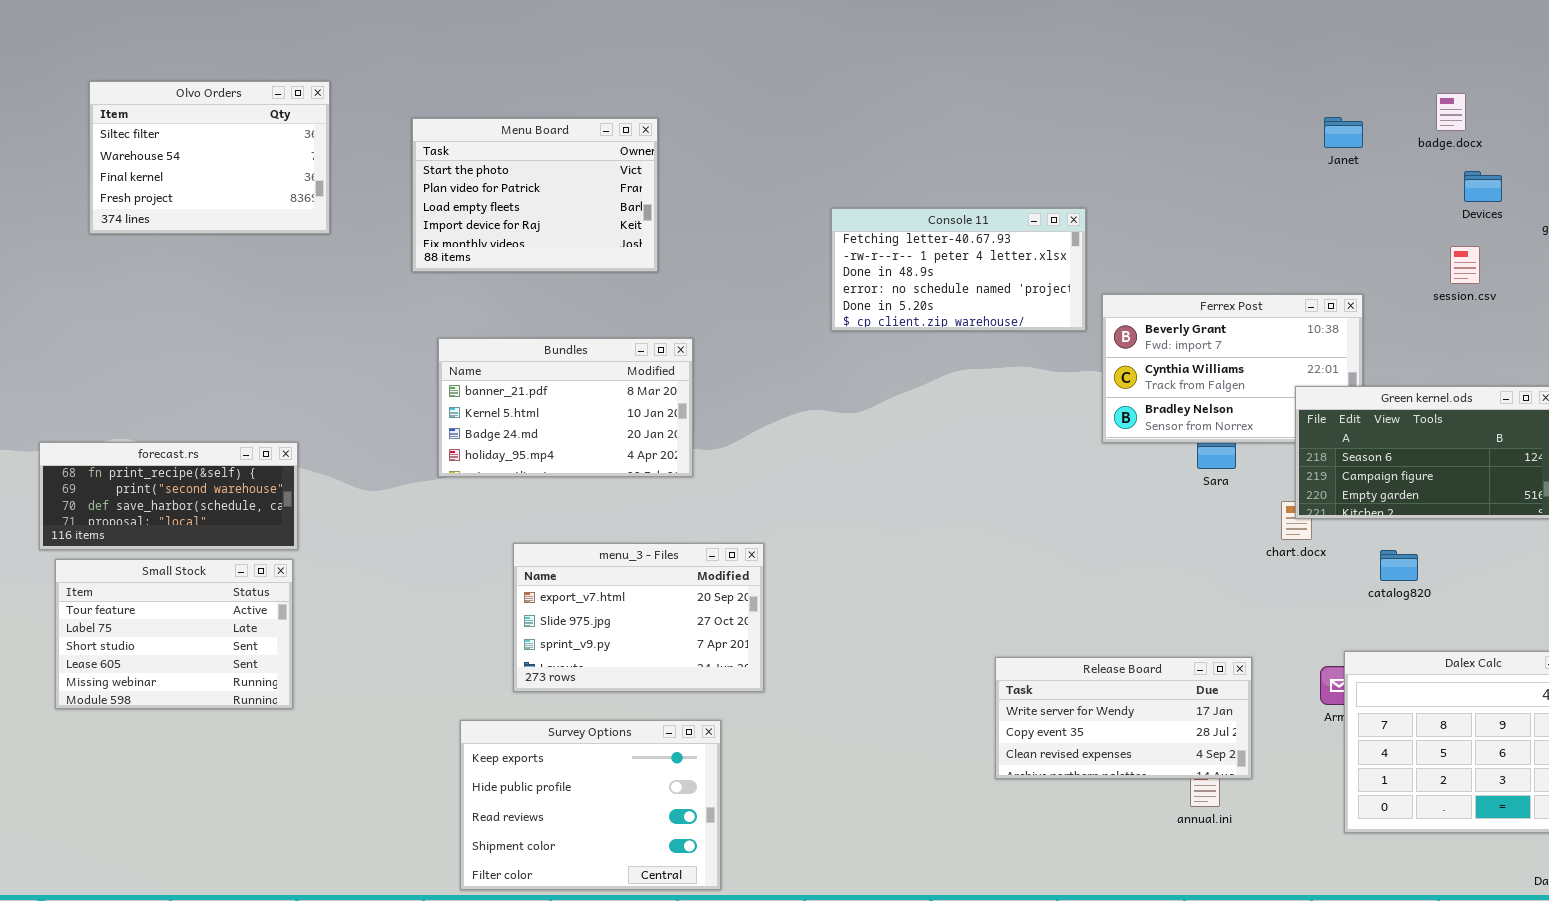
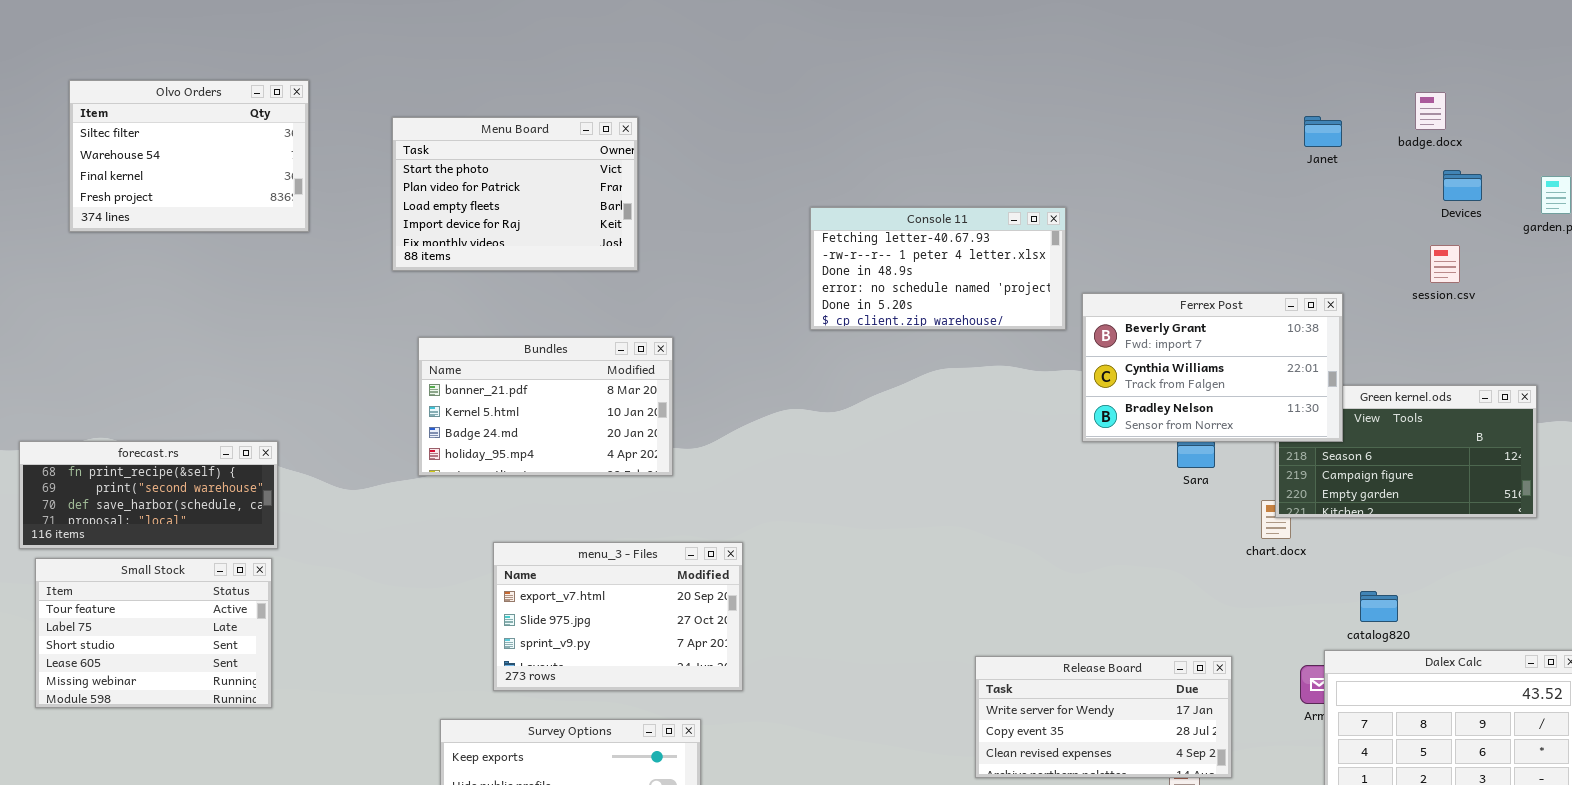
Ferrex Post: [1102,294,1363,443] -> [1082,293,1343,442], raised
catalog820: [1380,550,1418,581] -> [1360,591,1398,622], moved

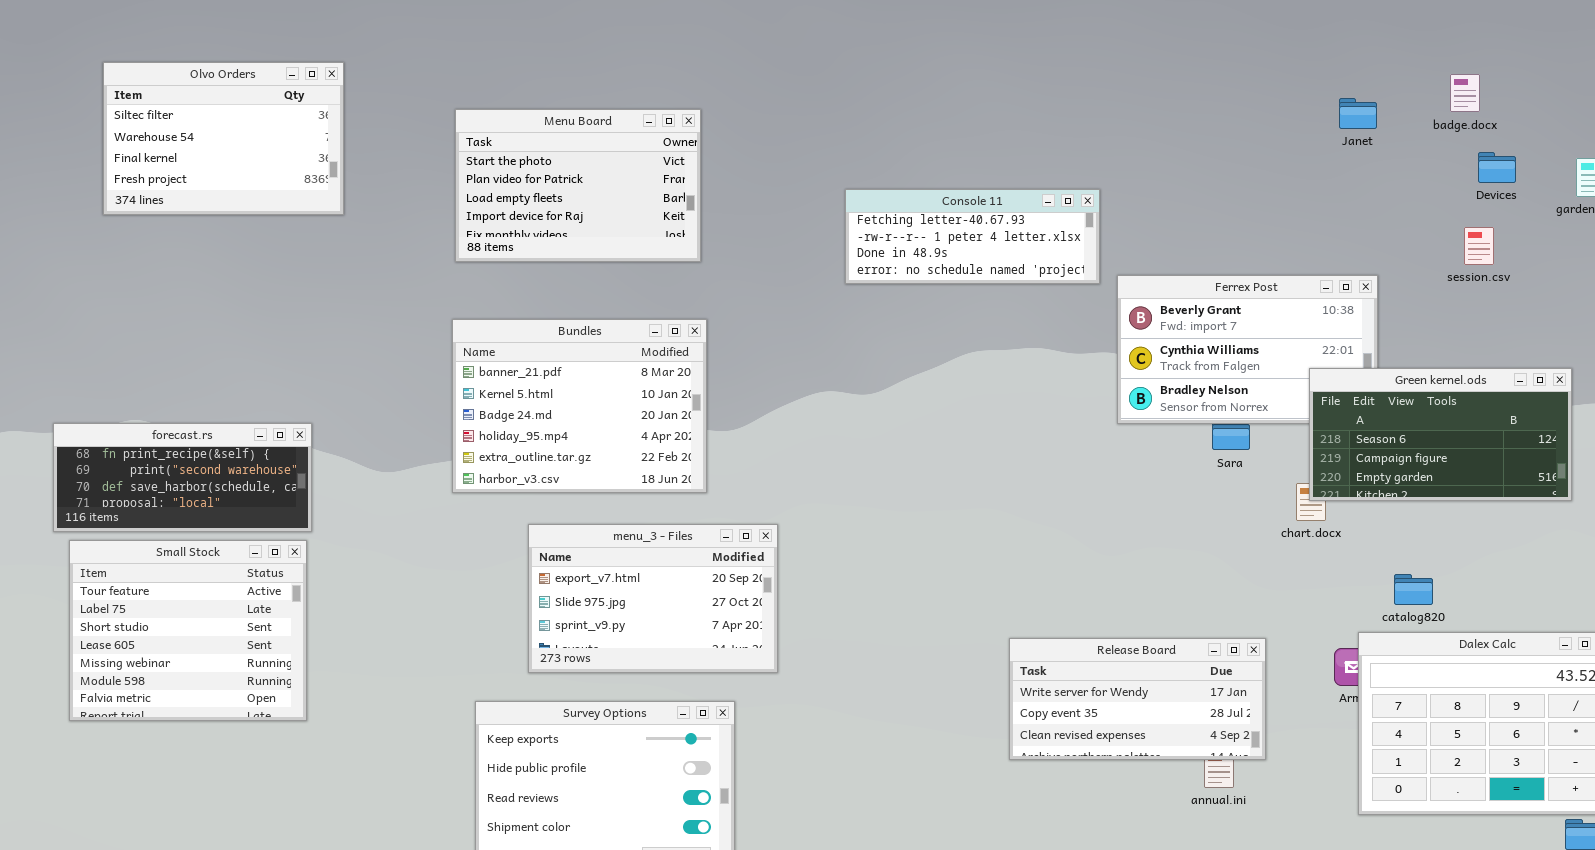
Menu Board: [392,117,638,271] -> [455,109,701,262], moved
Console 11: [810,207,1066,330] -> [845,189,1100,284], resized
Bundles: [418,337,673,476] -> [452,319,707,493], resized
Green kernel.ods: [1275,385,1537,518] -> [1309,368,1572,501], raised
Small Stock: [35,558,272,708] -> [69,540,307,721], resized

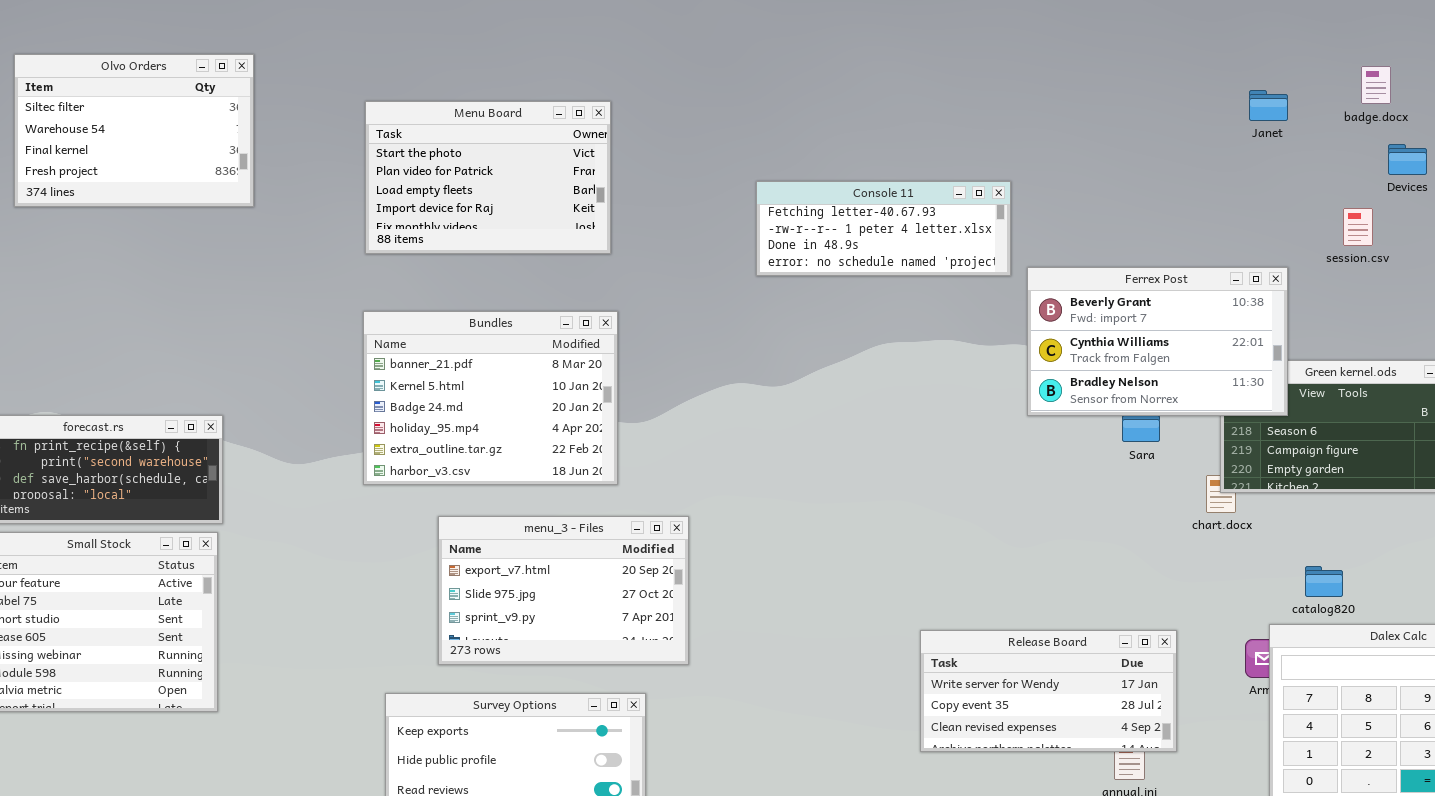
session.csv: [1464,227,1494,265] -> [1343,208,1373,246], moved
Ferrex Post: [1117,275,1378,424] -> [1027,267,1288,416], raised

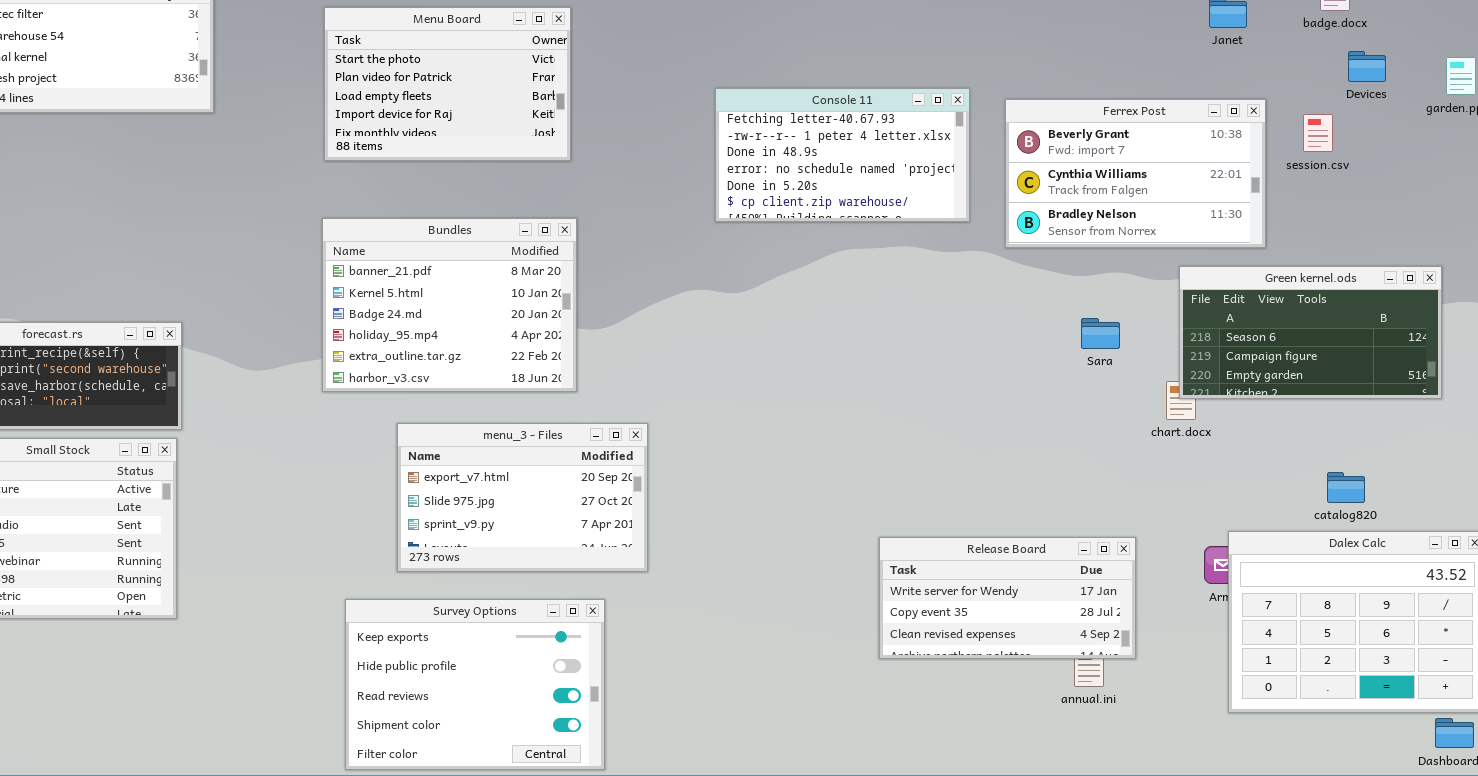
Console 11: [756,181,1011,276] -> [715,88,970,222], resized
Ferrex Post: [1027,267,1288,416] -> [1005,99,1266,248], moved
catalog820: [1305,566,1343,597] -> [1327,472,1365,503], moved

